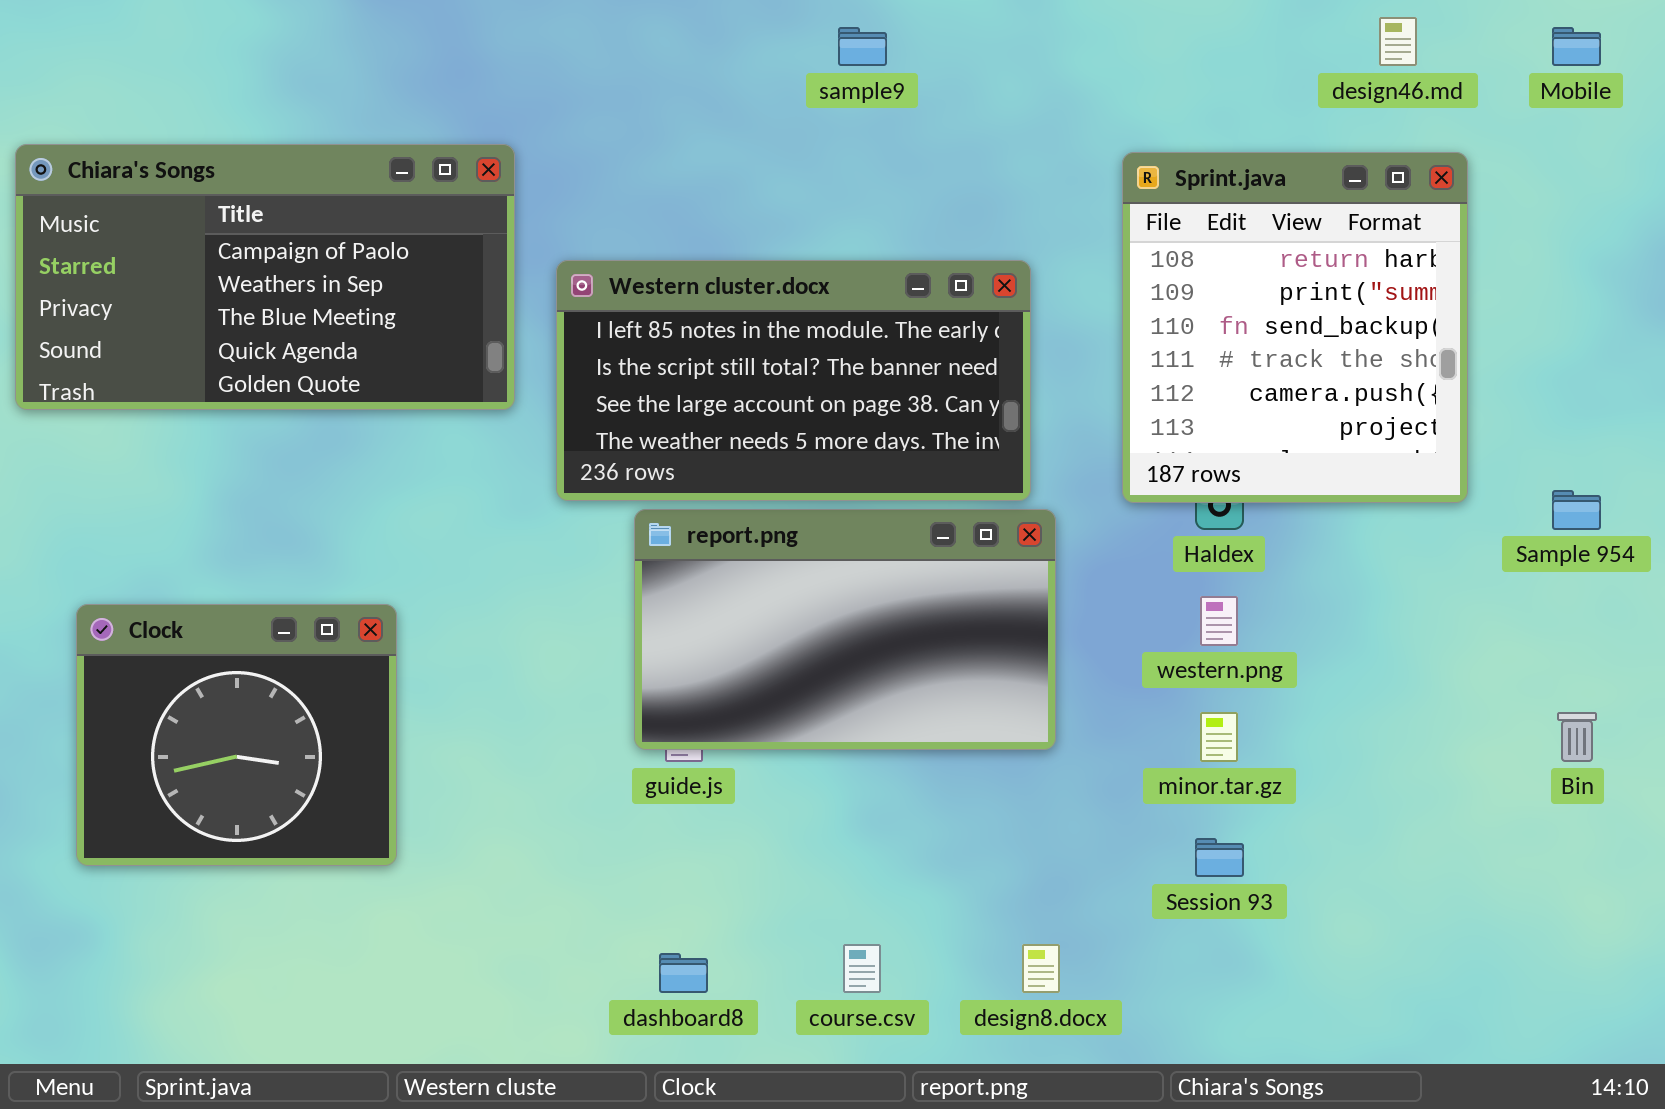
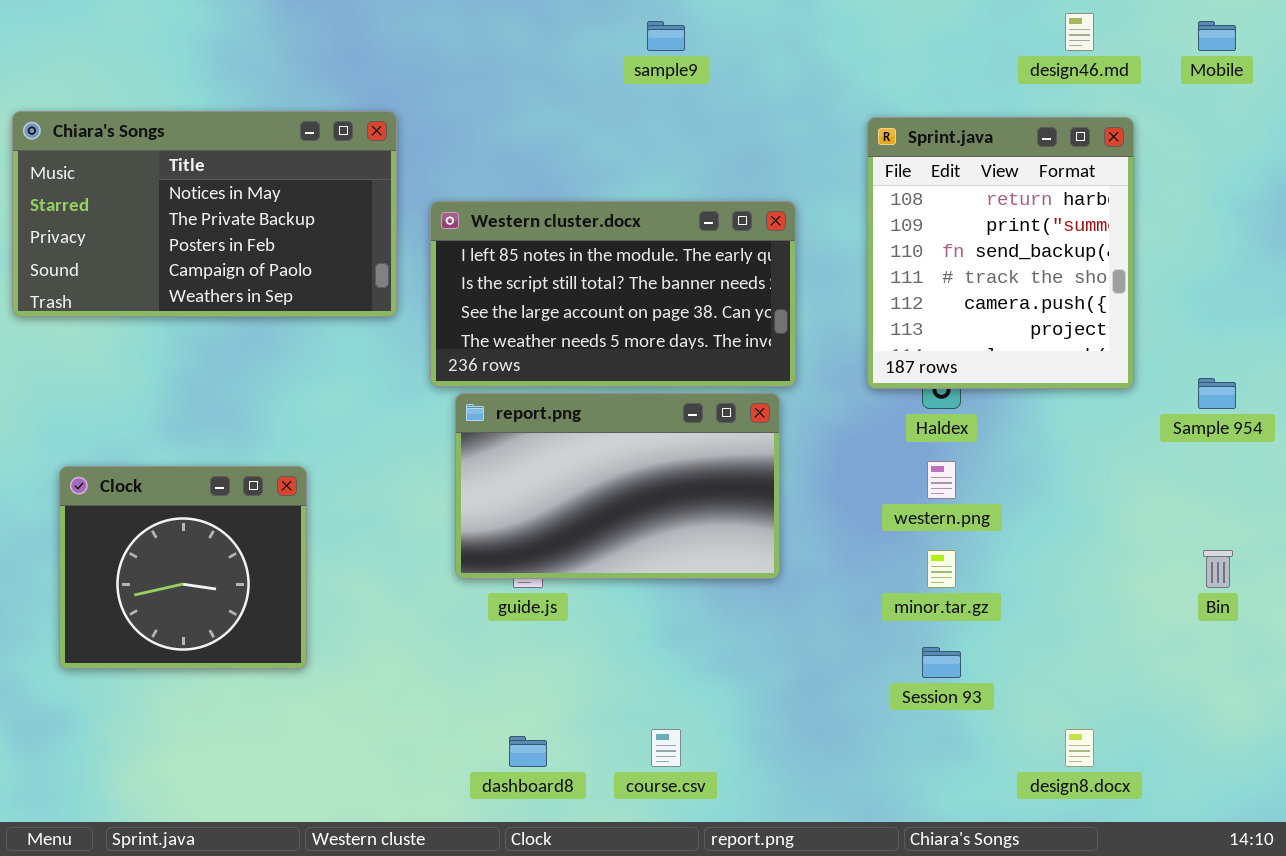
Chiara's Songs: [15,144,515,410] -> [12,111,397,317], scrolled up 3 rows
report.png: [634,509,1056,750] -> [455,393,780,579], moved
design8.docx: [1022,944,1060,993] -> [1065,729,1094,767], moved

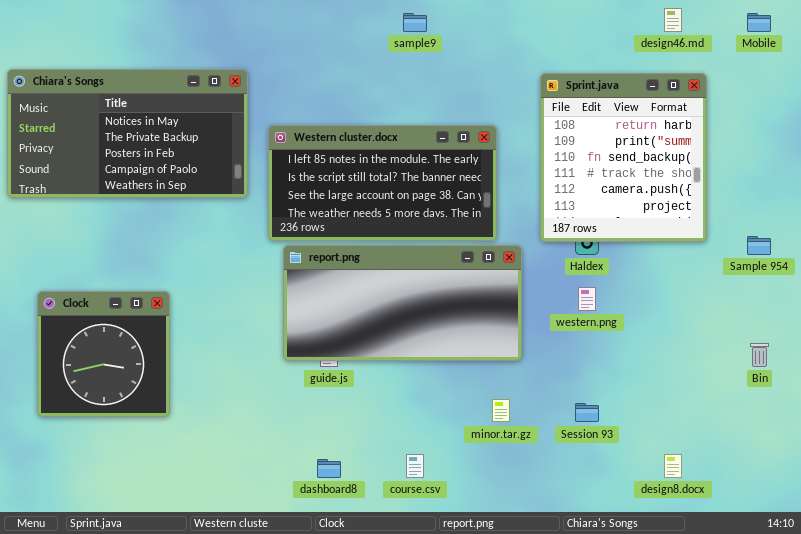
report.png: [455,393,780,579] -> [283,245,522,361], resized
Clock: [59,466,307,669] -> [37,291,170,417], resized
minor.tar.gz: [927,550,956,588] -> [492,399,510,422], moved

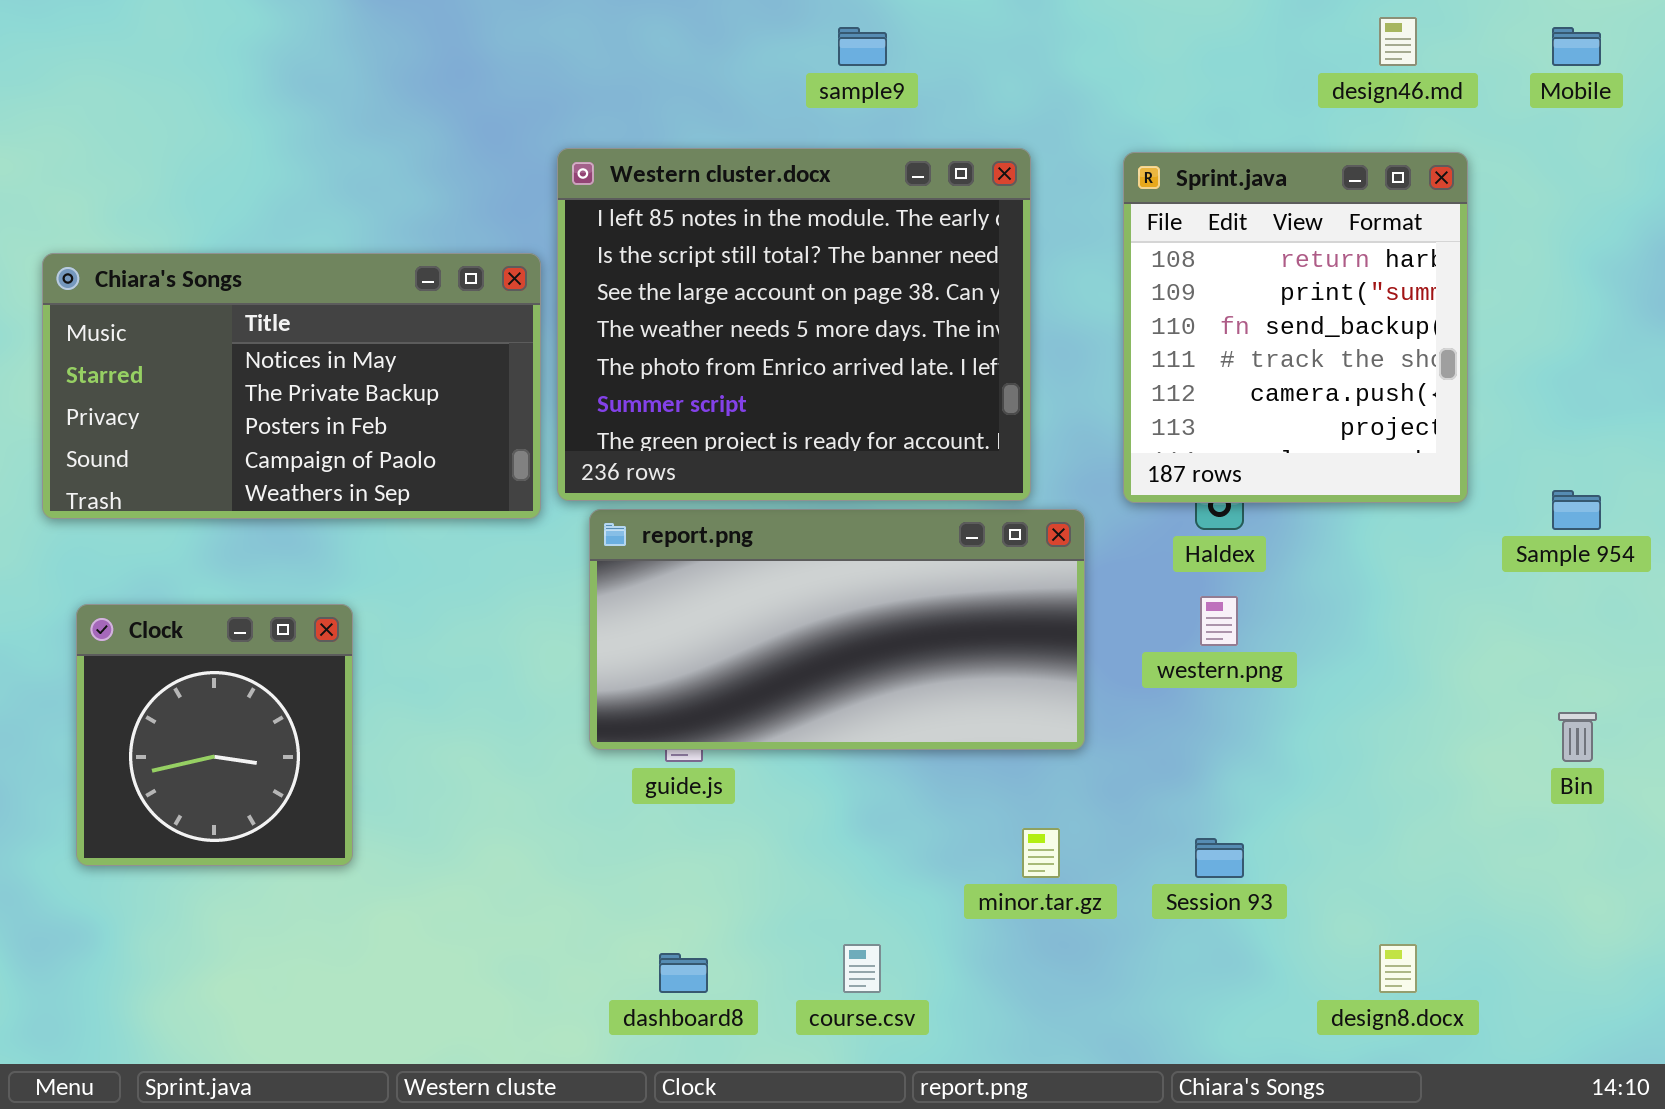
Chiara's Songs: [7,69,248,198] -> [42,253,541,519], moved
Western cluster.docx: [268,125,497,241] -> [557,148,1031,501], resized

